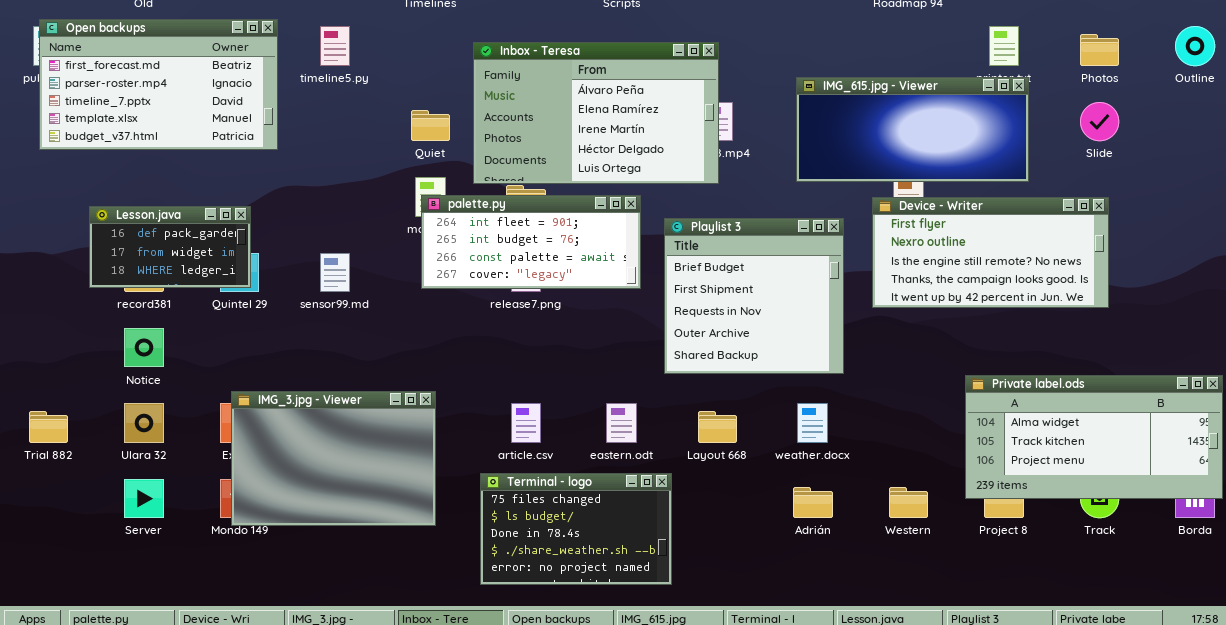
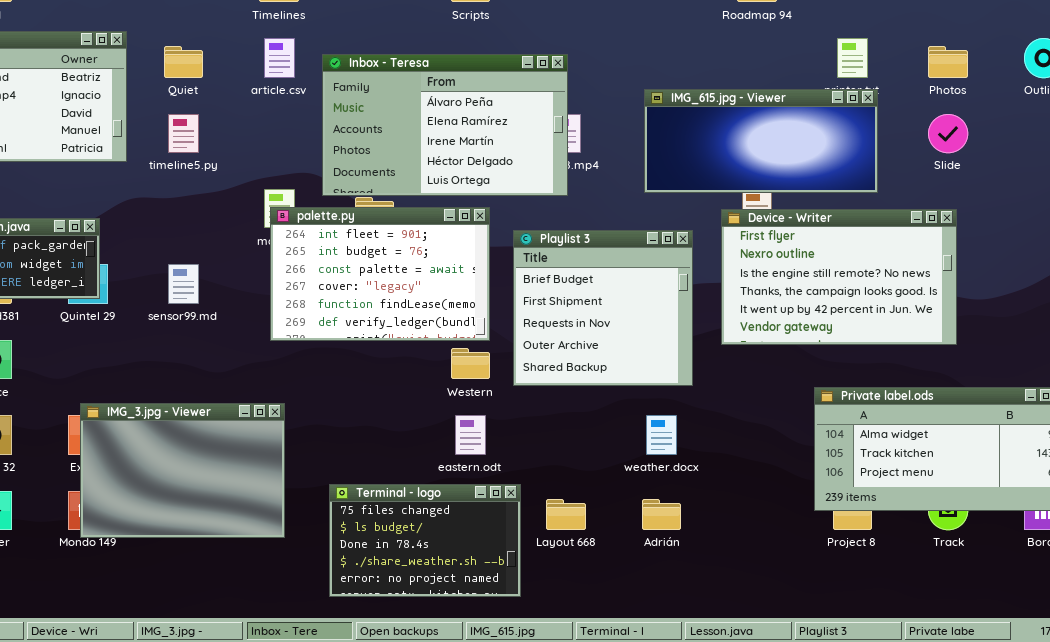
timeline5.py: [320,26,350,66] -> [168,114,199,153], moved
Quiet: [411,110,450,141] -> [164,46,203,78], moved
palette.py: [421,195,641,289] -> [270,207,490,341], resized
Device - Writer: [872,197,1109,308] -> [721,209,957,345], resized
article.csv: [511,403,541,443] -> [264,38,295,78], moved
Layout 668: [698,411,737,443] -> [546,499,586,530], moved
Western: [889,487,928,518] -> [451,348,490,379], moved

